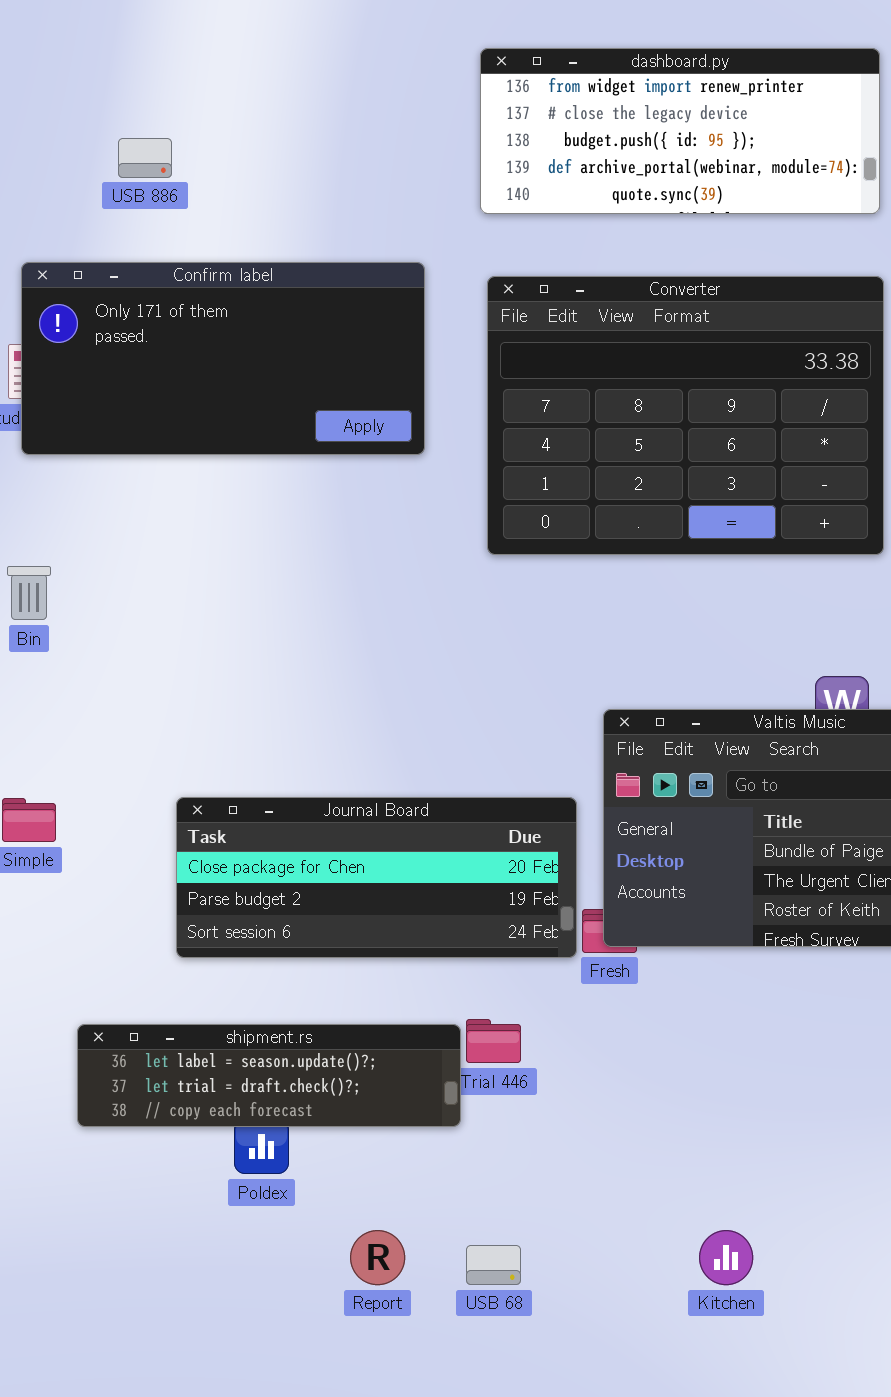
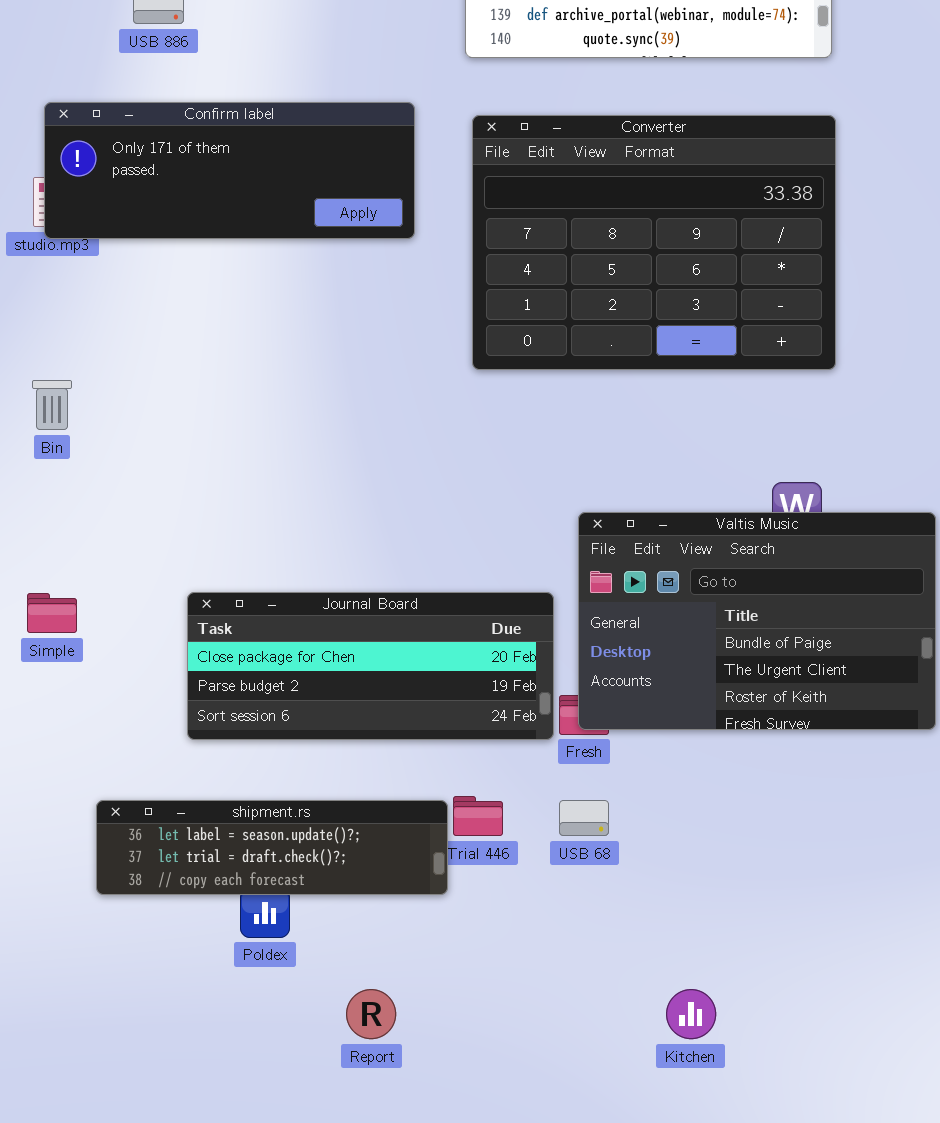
Confirm label: [21,262,425,455] -> [44,102,415,239], resized
USB 68: [466,1245,521,1285] -> [559,800,609,836], moved

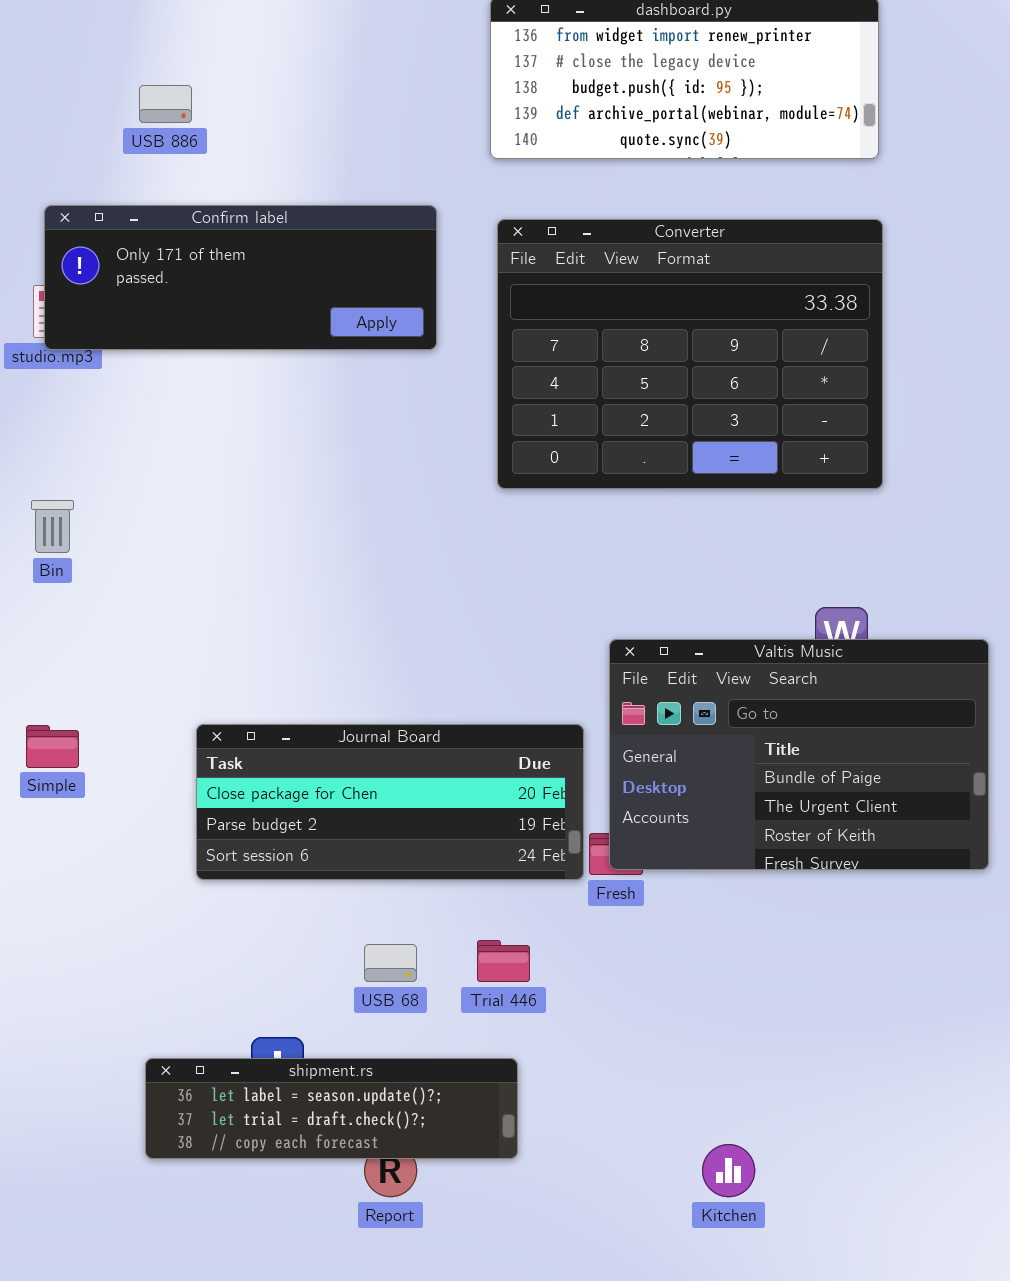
shipment.rs: [96,800,448,895] -> [145,1058,518,1159], moved
USB 68: [559,800,609,836] -> [364,944,417,982], moved

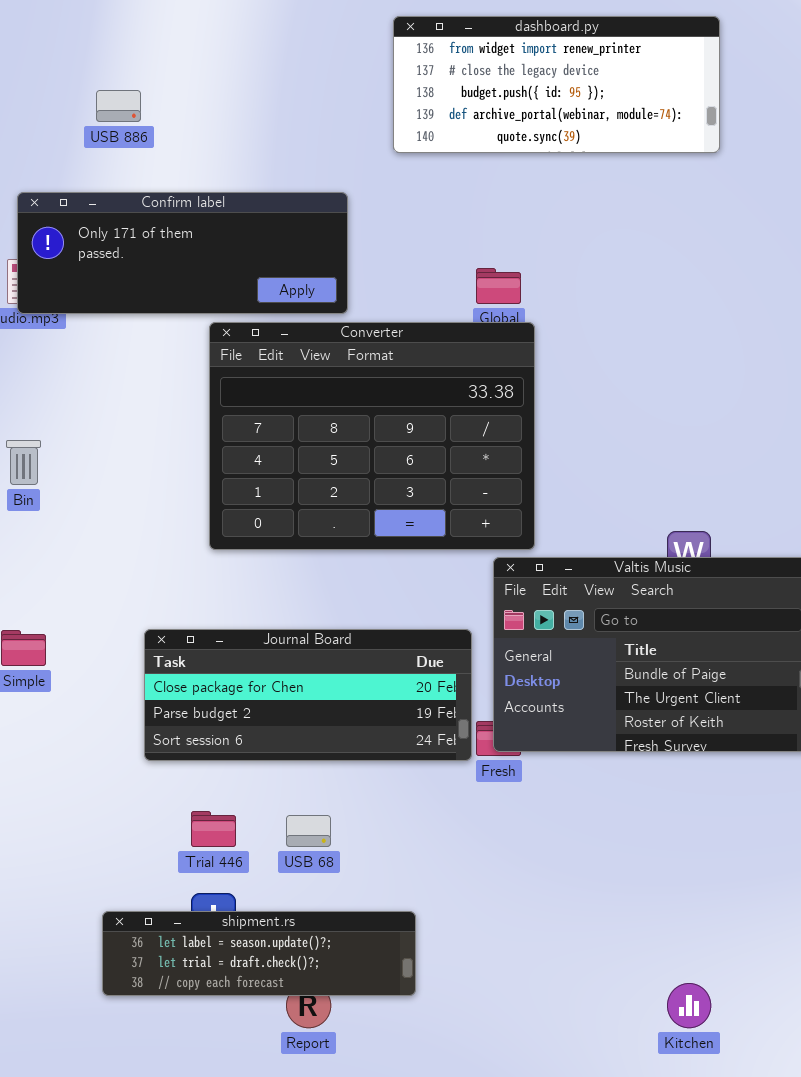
Converter: [497,219,883,489] -> [209,322,535,550], moved
Trial 446: [477,940,530,982] -> [191,811,236,847], moved
Kitchen: [702,1144,755,1197] -> [667,983,711,1028], moved

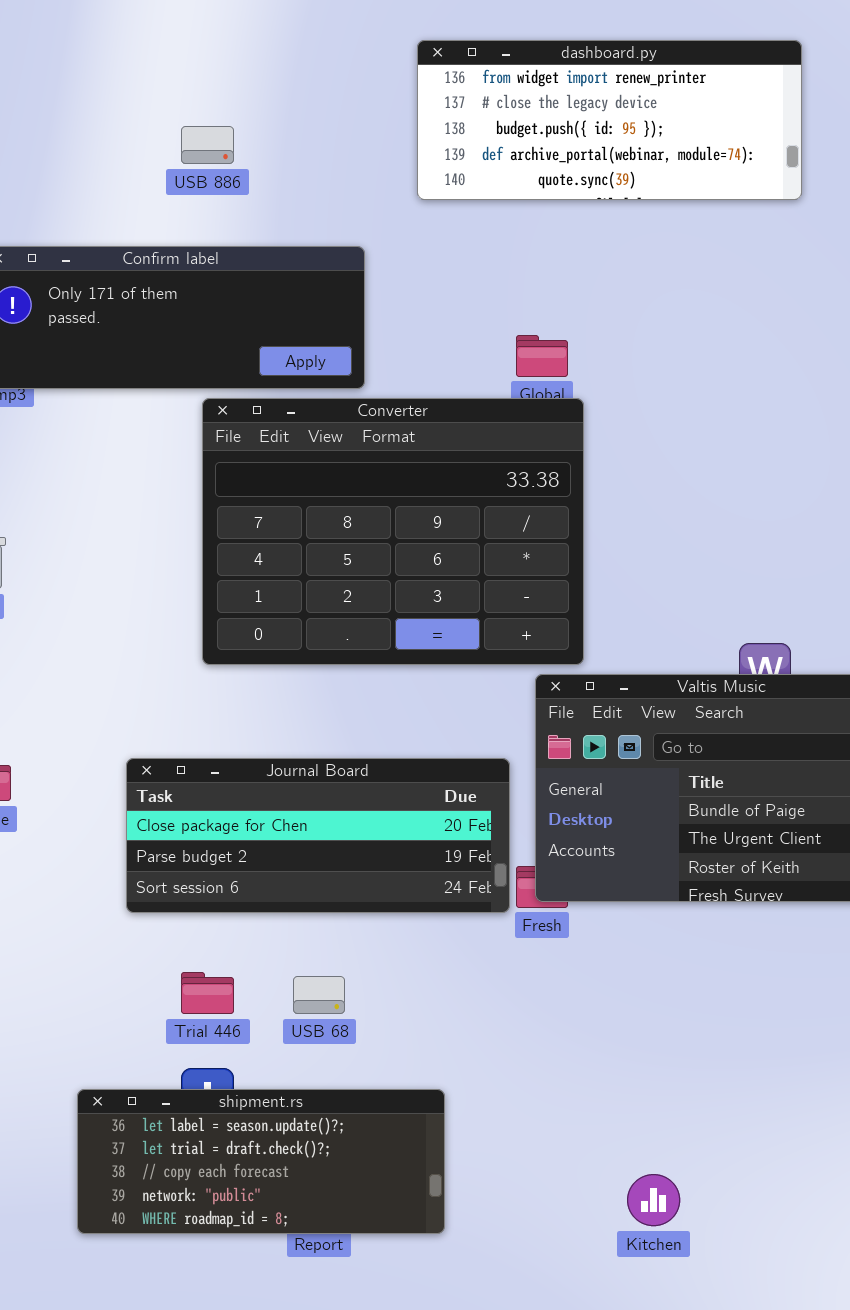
USB 886: [96,90,141,122] -> [181,126,234,164], moved
shipment.rs: [102,911,416,996] -> [77,1089,445,1234], resized
Kitchen: [667,983,711,1028] -> [627,1174,680,1226], moved

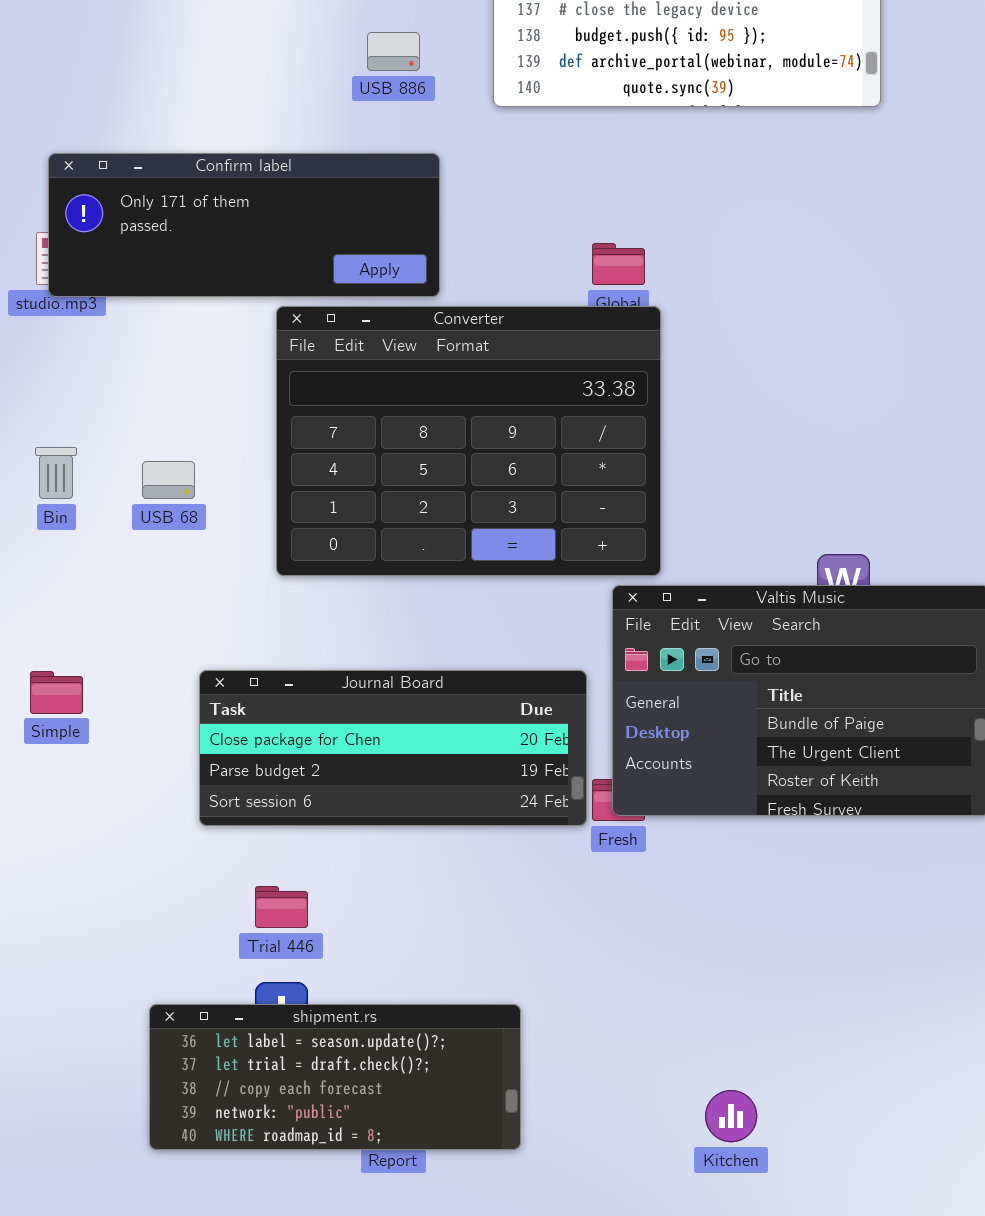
USB 886: [181,126,234,164] -> [367,32,420,71], moved
USB 68: [293,976,345,1014] -> [142,461,195,499], moved

